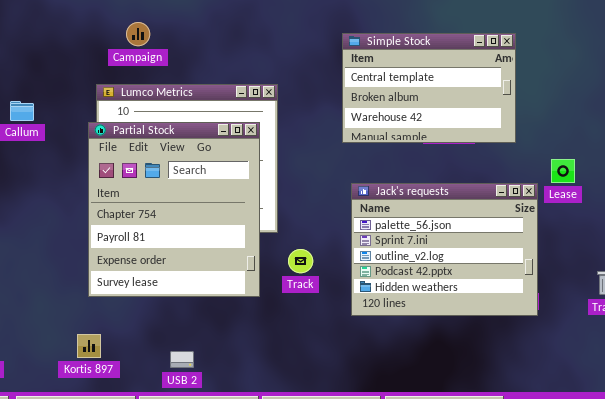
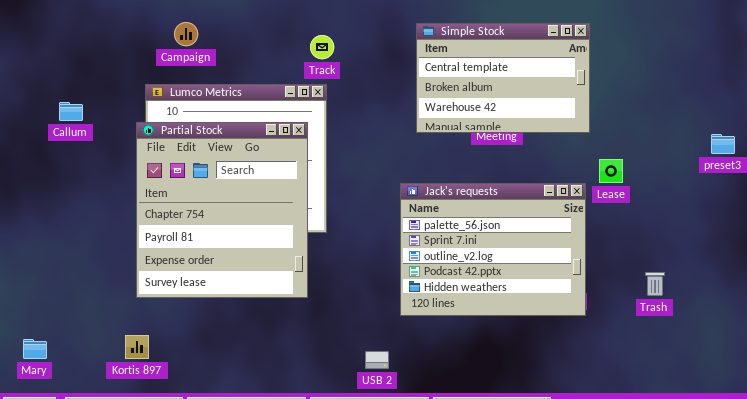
Simple Stock: [342,33,516,143] -> [416,23,590,133], moved
Track: [288,249,313,273] -> [310,35,334,59], moved
USB 2: [170,351,194,368] -> [365,351,389,369], moved

